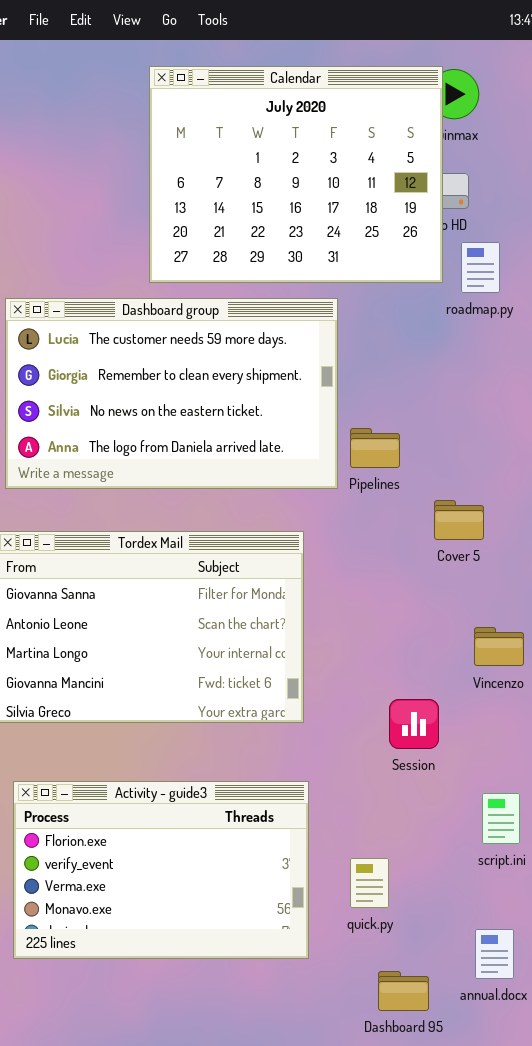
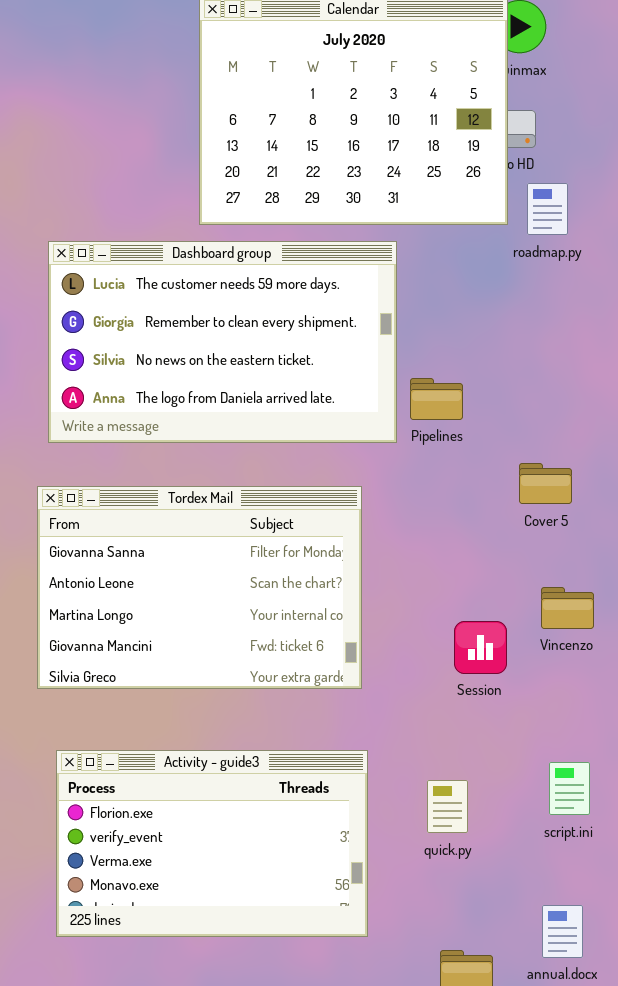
Cover 5: [434,500,484,540] -> [519,463,572,504], moved
Session: [389,699,439,749] -> [454,621,507,674], moved
quick.py: [350,858,389,908] -> [427,780,468,833], moved

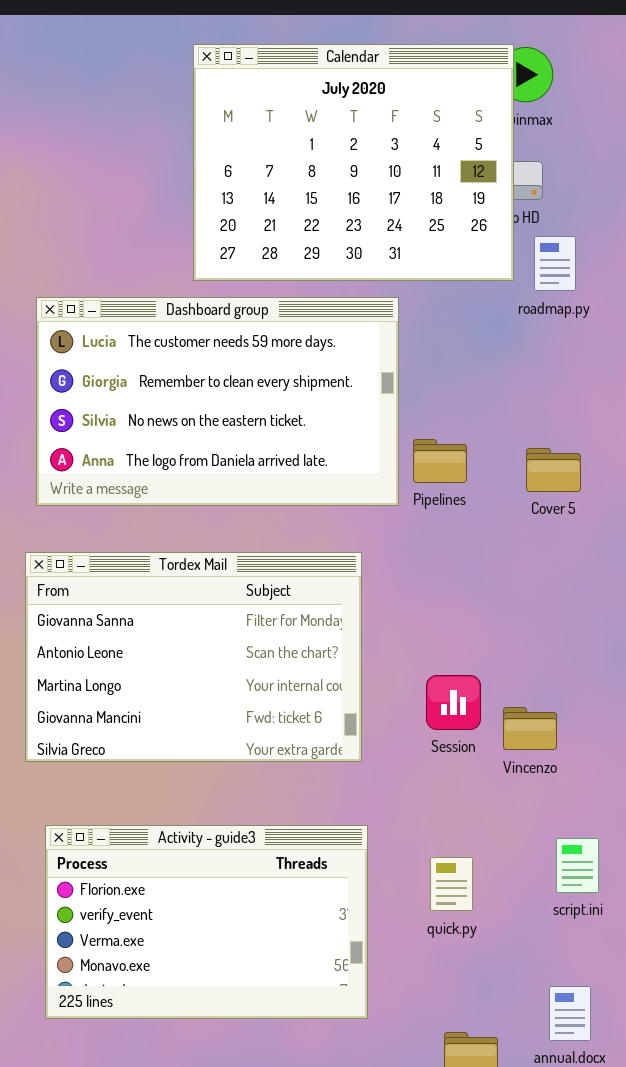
Cover 5: [519,463,572,504] -> [526,448,581,492], moved
Vincenzo: [541,587,594,629] -> [503,707,557,750], moved
Session: [454,621,507,674] -> [426,675,481,730], moved

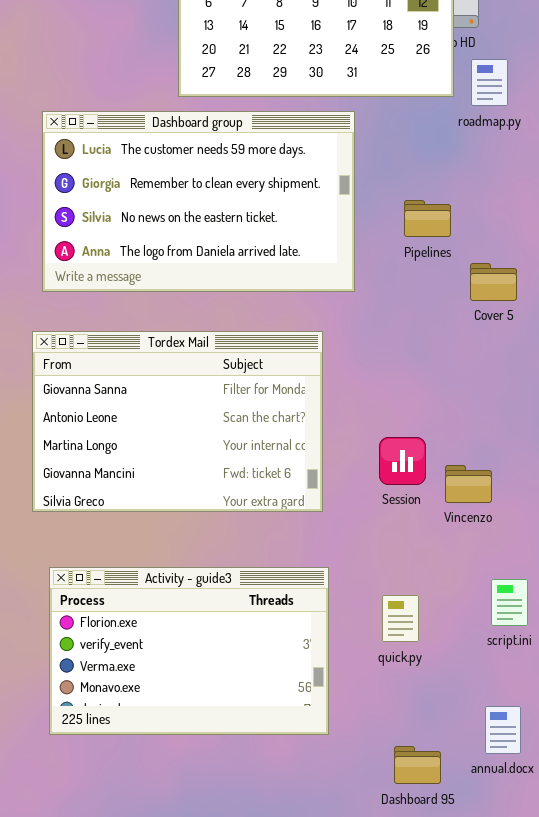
Pipelines: [413,439,467,483] -> [404,200,451,237], moved
Cover 5: [526,448,581,492] -> [470,263,517,301], moved

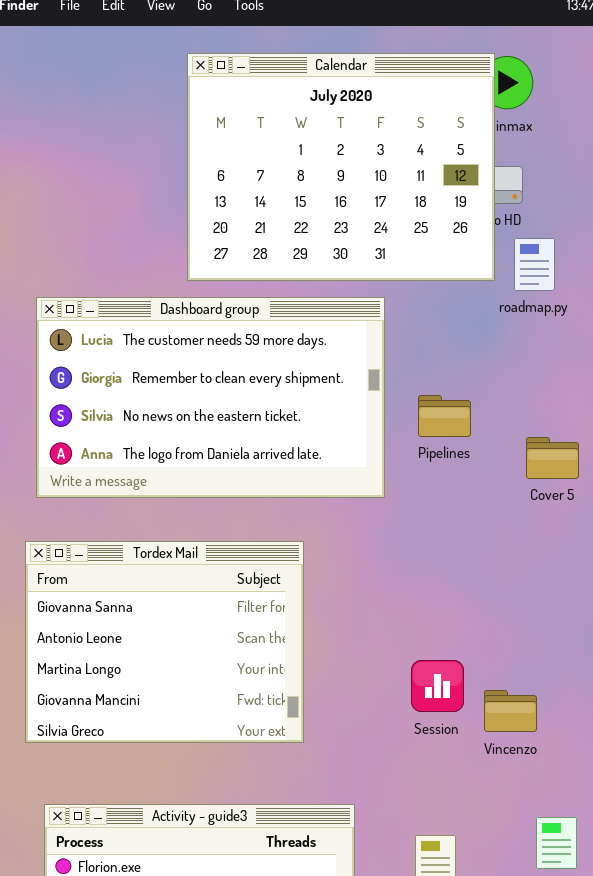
Pipelines: [404,200,451,237] -> [418,395,471,437], moved
Cover 5: [470,263,517,301] -> [526,437,579,479], moved
Tordex Mail: [32,331,323,512] -> [25,541,304,743], resized

